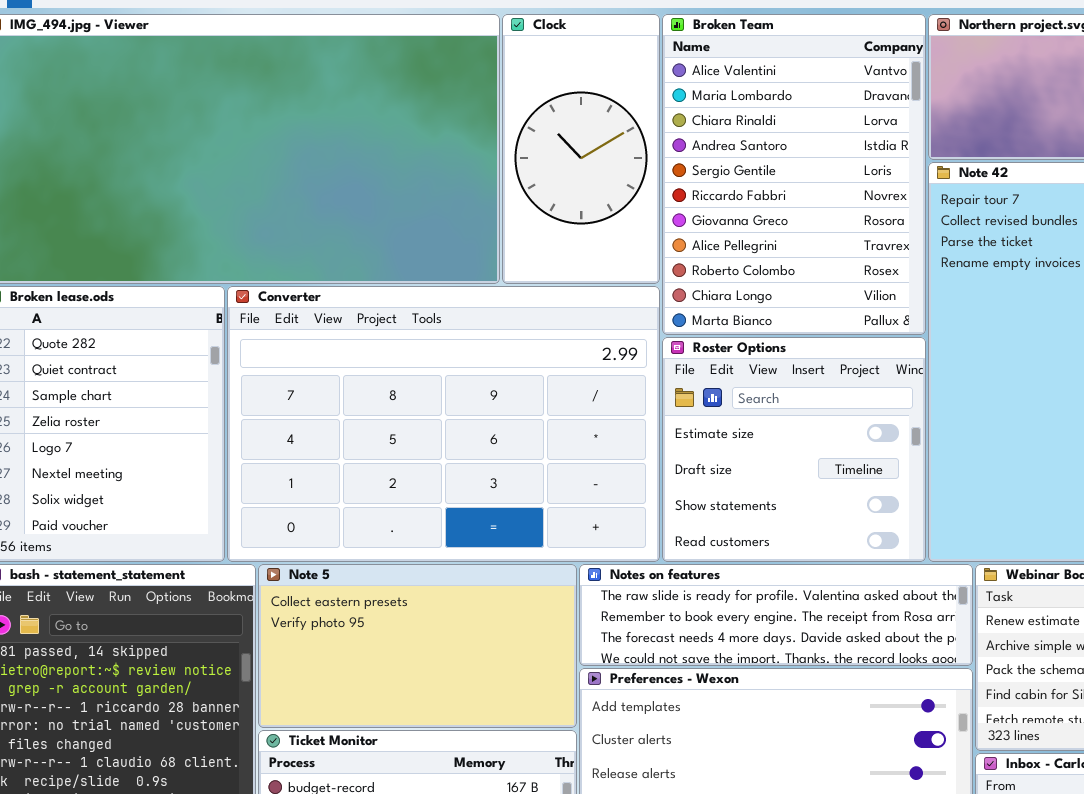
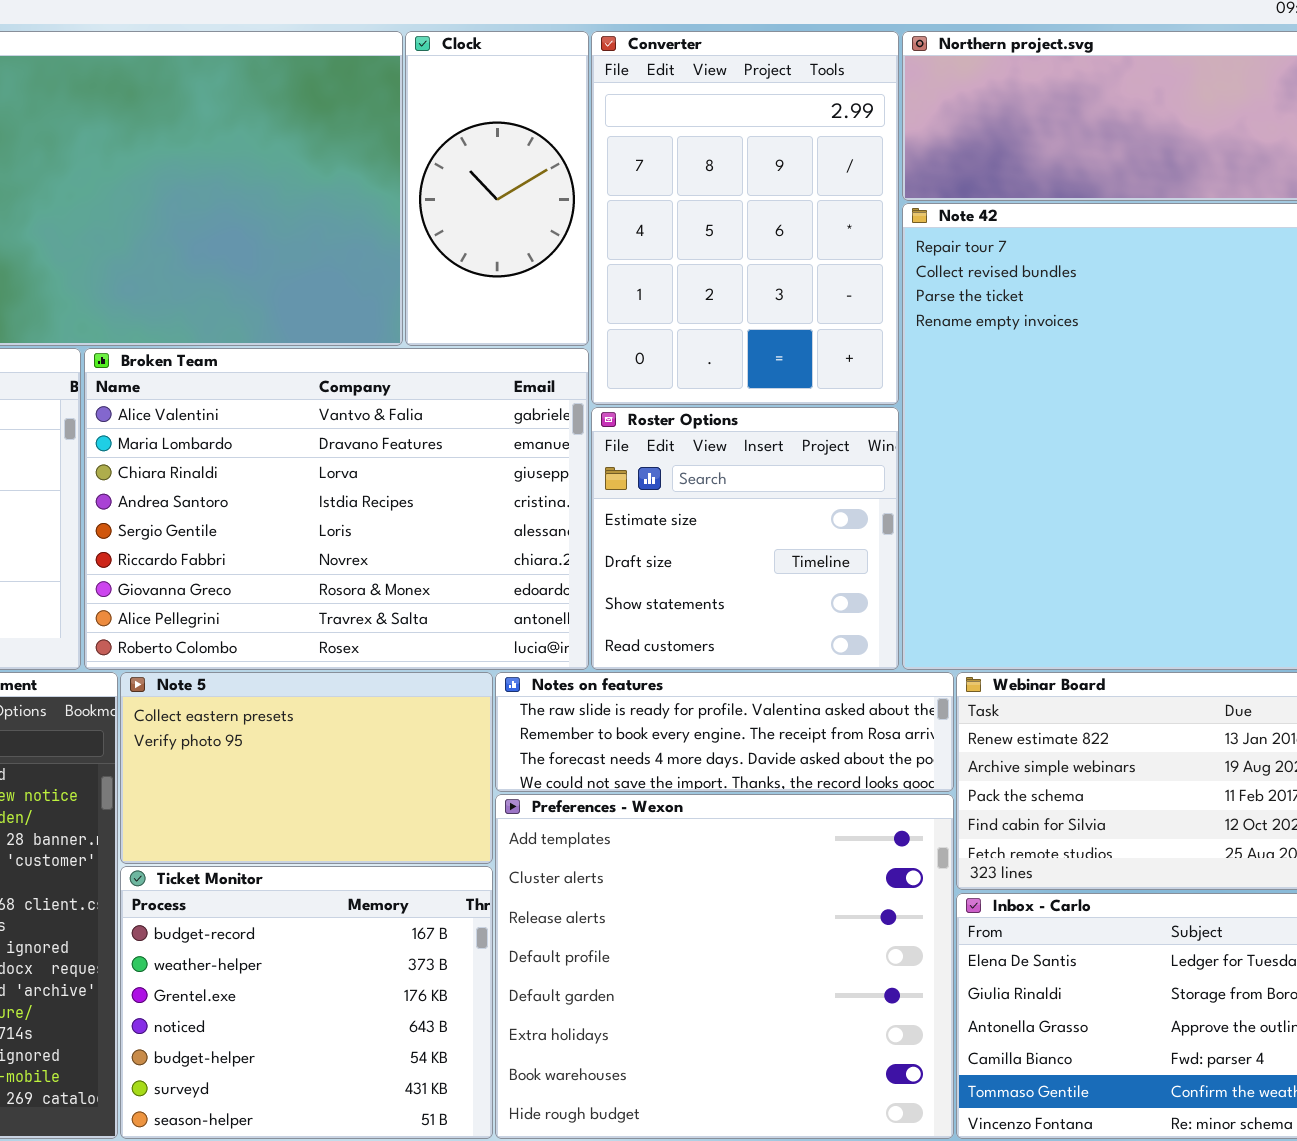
Broken Team: [662,14,926,335] -> [84,348,589,670], moved, resized
Converter: [227,286,660,562] -> [591,31,899,405], moved, resized

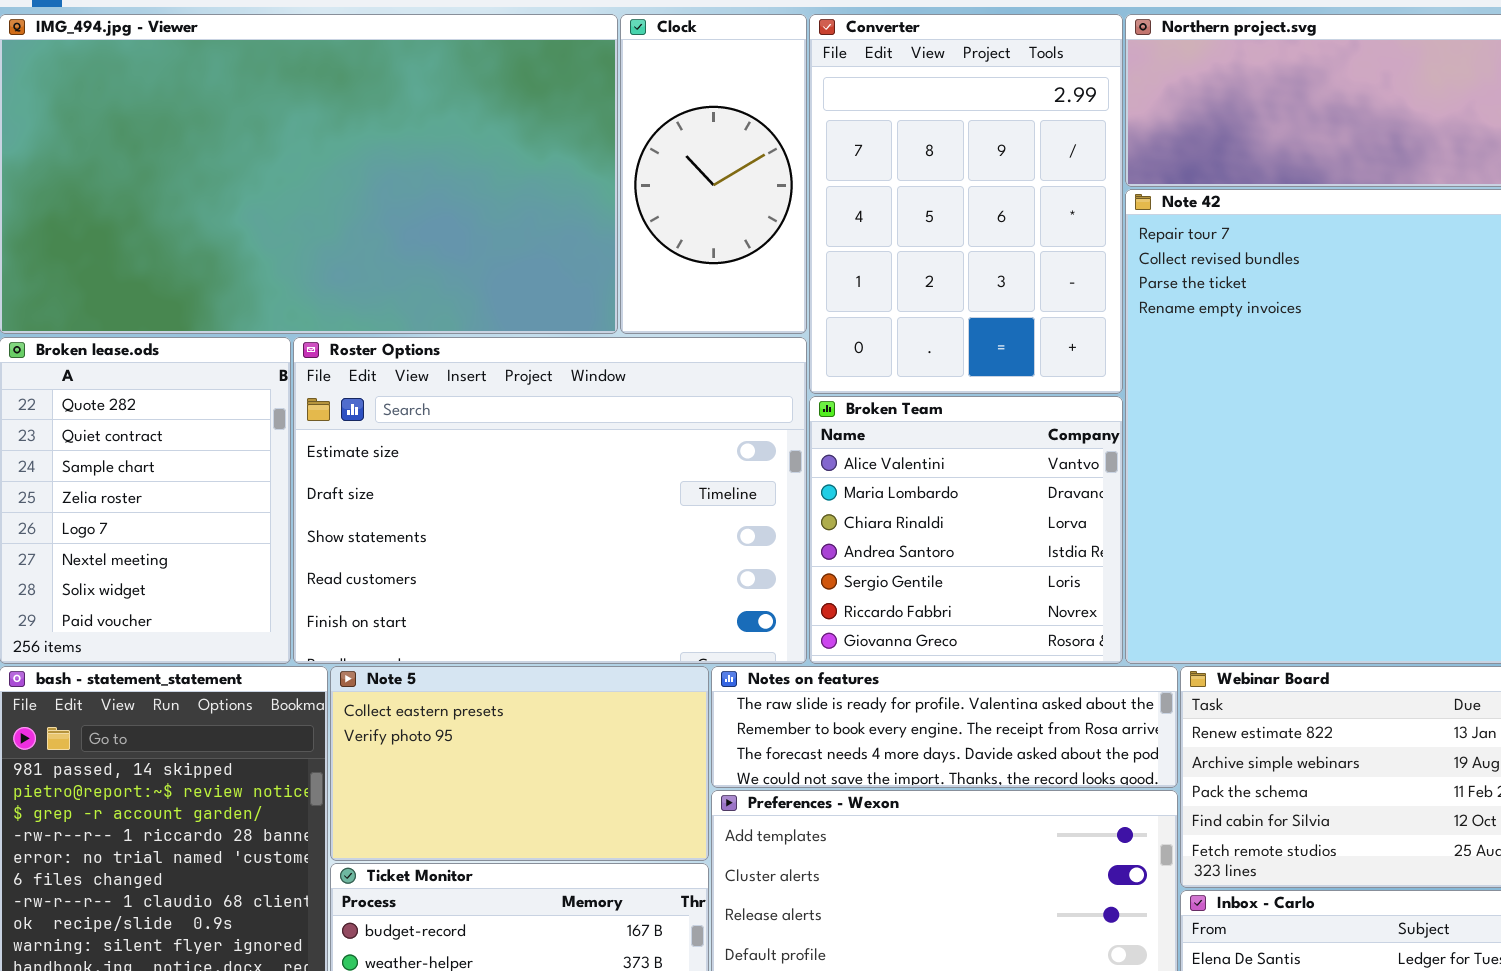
Broken Team: [84,348,589,670] -> [809,396,1123,664], moved, resized
Roster Options: [591,407,899,670] -> [293,337,807,664], moved, resized

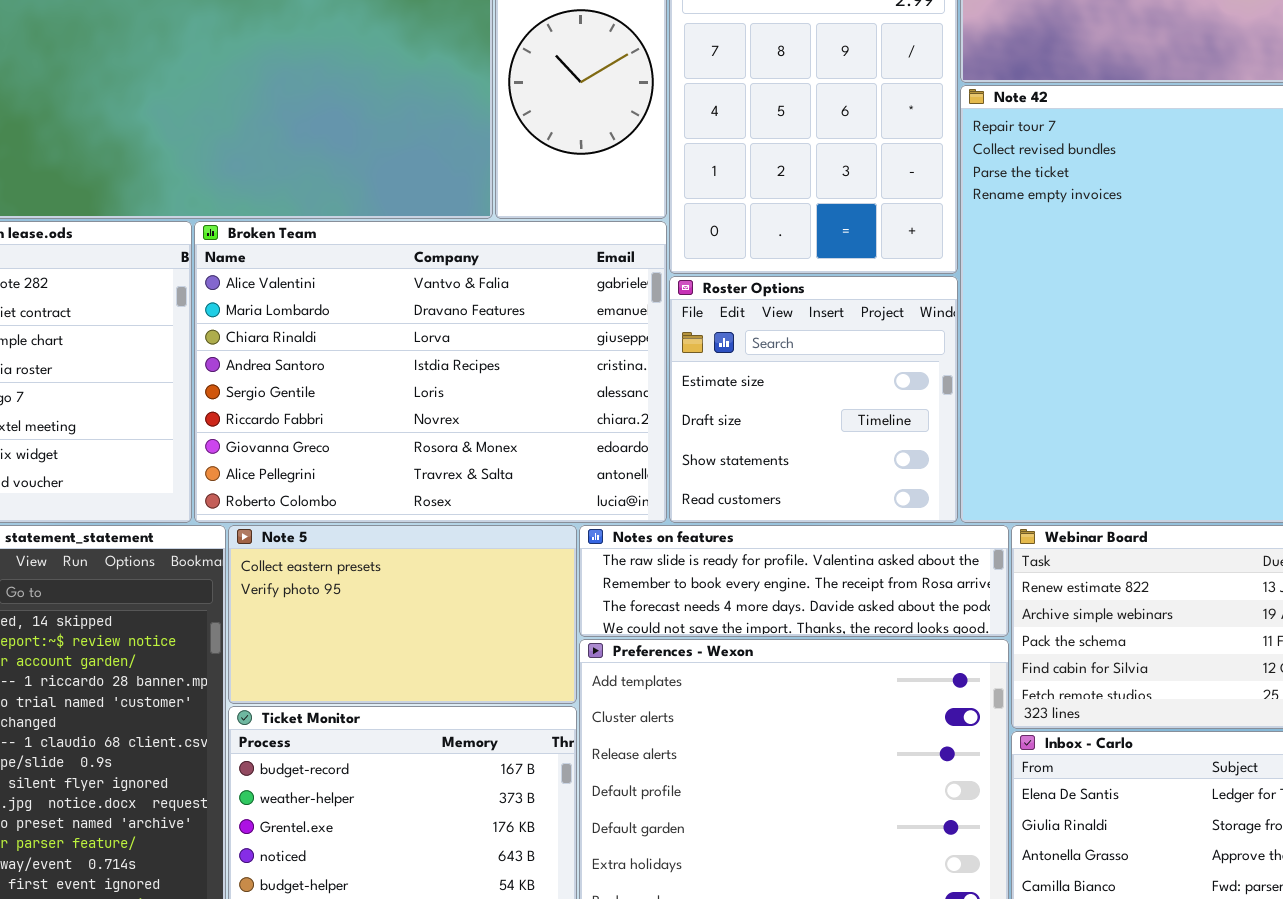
Roster Options: [293,337,807,664] -> [669,276,958,523], moved, resized
Broken Team: [809,396,1123,664] -> [194,221,667,523], moved, resized

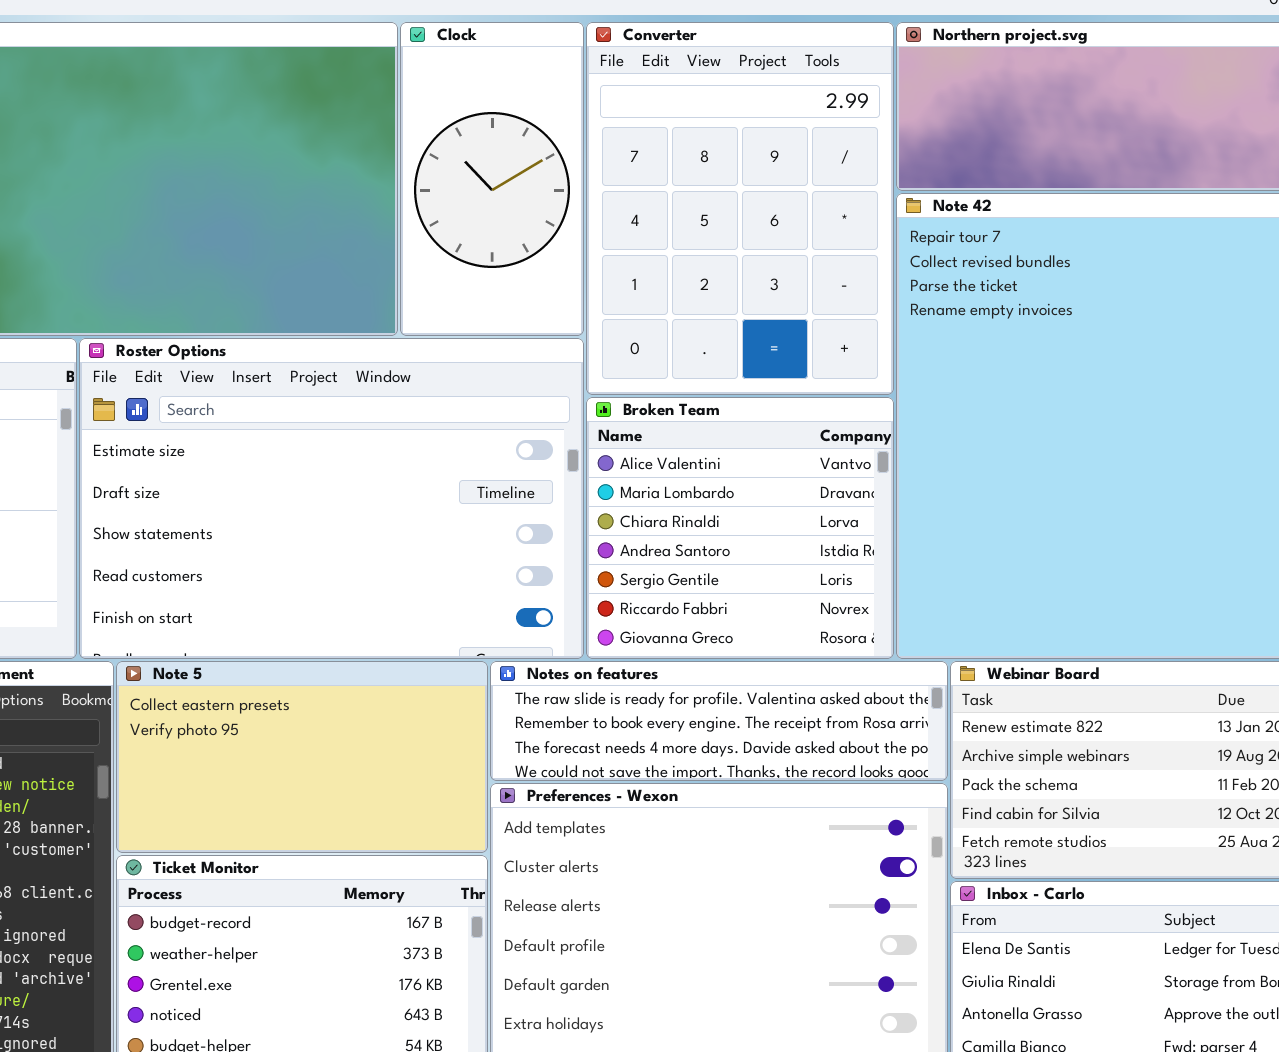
Broken Team: [194,221,667,523] -> [586,397,894,659], moved, resized
Roster Options: [669,276,958,523] -> [79,338,584,659], moved, resized

